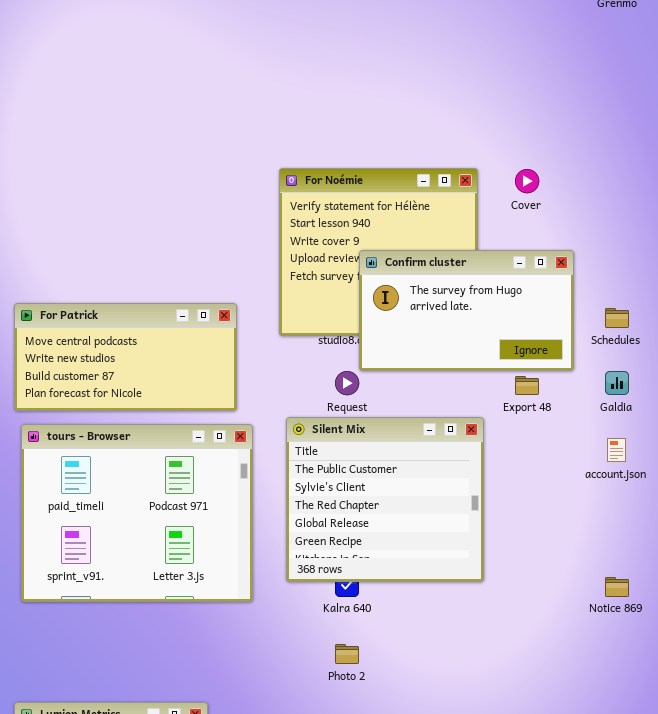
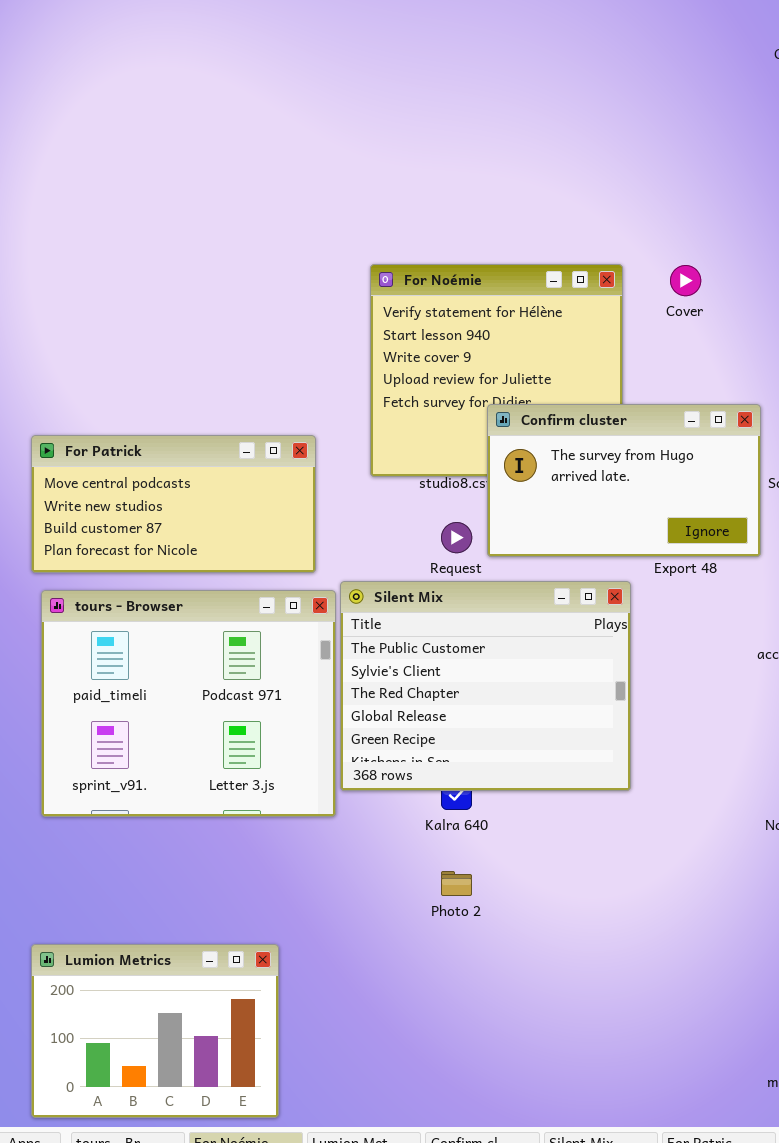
Confirm cluster: [359,250,574,371] -> [487,404,761,557], moved
Silent Mix: [286,417,484,582] -> [340,581,631,791], resized

